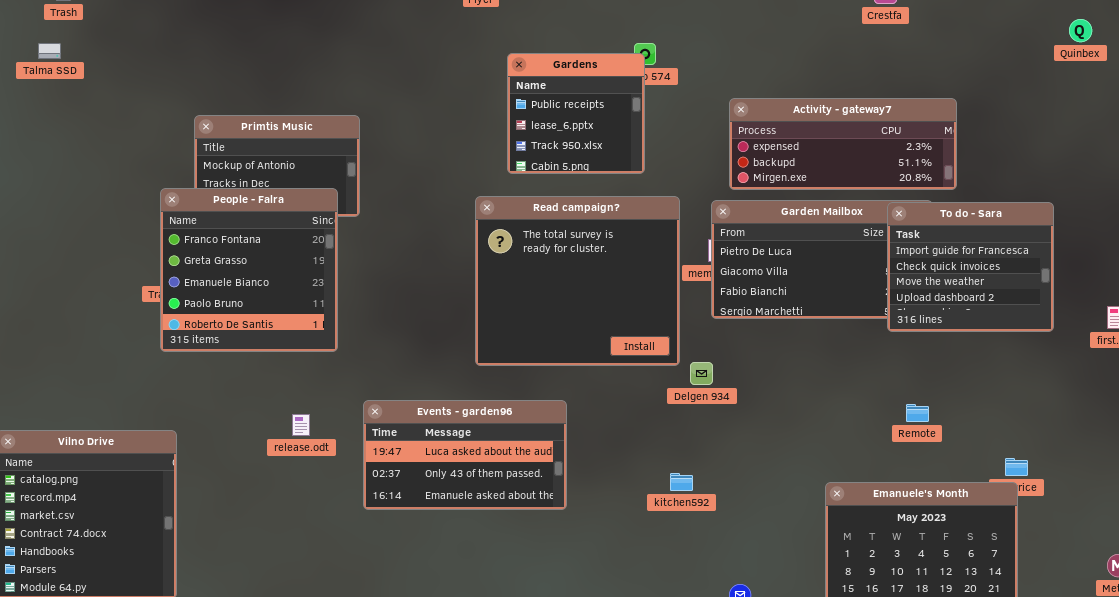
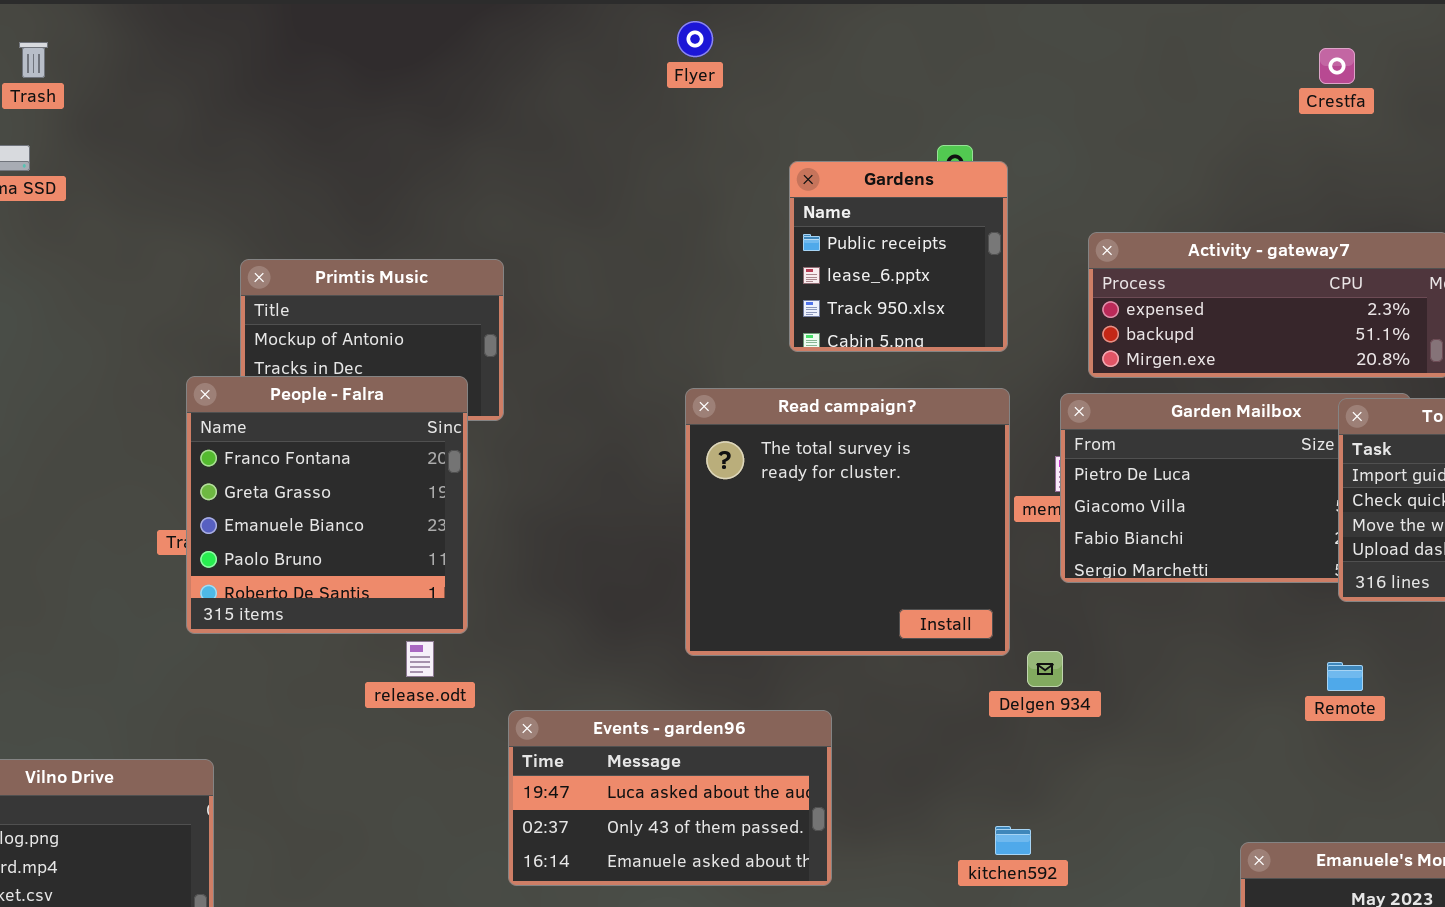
Gardens: [507,53,645,174] -> [789,161,1008,352], moved
Remote: [906,404,929,422] -> [1327,662,1363,691], moved
release.odt: [292,414,310,436] -> [406,641,434,677], moved

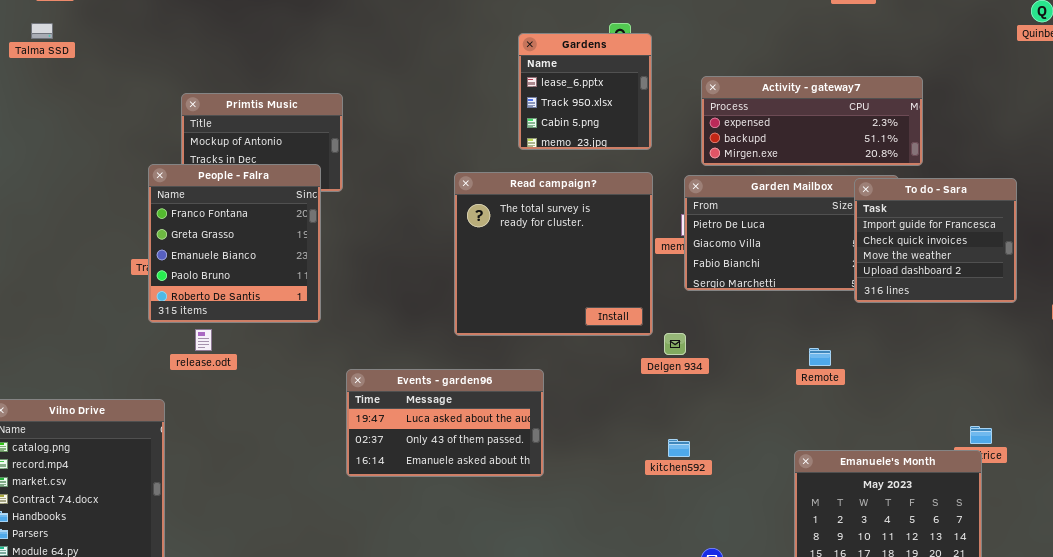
Gardens: [789,161,1008,352] -> [518,33,652,150], scrolled down 1 row
release.odt: [406,641,434,677] -> [195,329,212,351], moved
Remote: [1327,662,1363,691] -> [809,348,831,366], moved
kitchen592: [995,826,1031,855] -> [668,439,690,457], moved

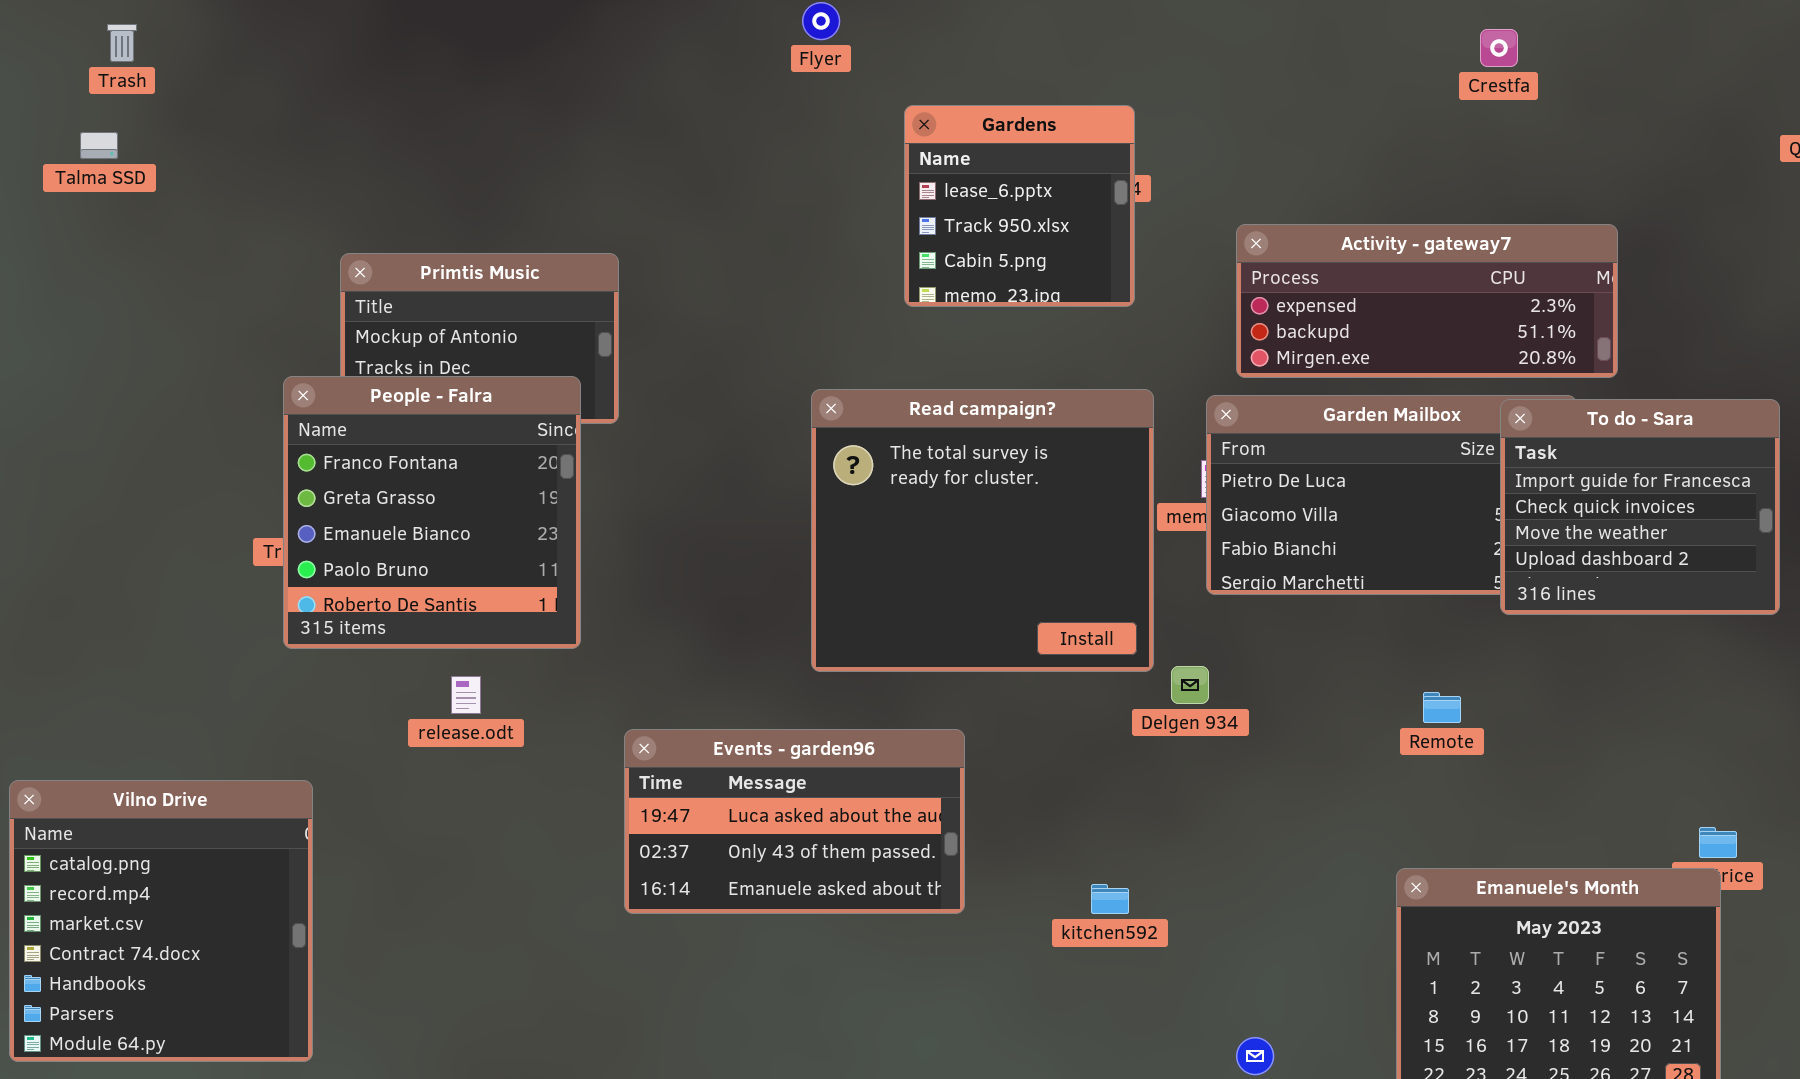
Gardens: [518,33,652,150] -> [904,105,1135,307], moved
release.odt: [195,329,212,351] -> [451,676,481,714], moved
kitchen592: [668,439,690,457] -> [1091,884,1129,914], moved

